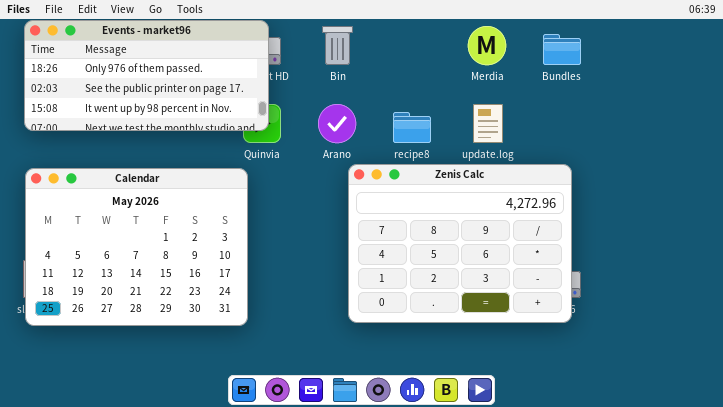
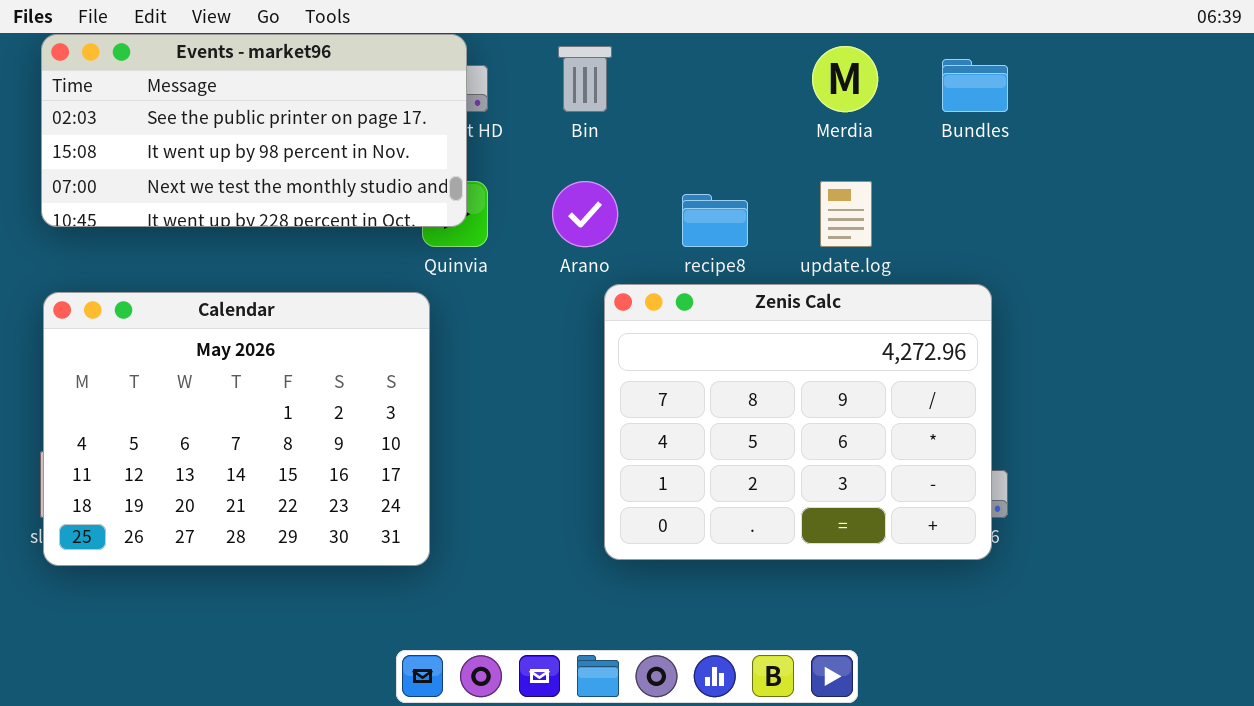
Events - market96: [24,20,269,131] -> [41,34,467,227], scrolled down 1 row

